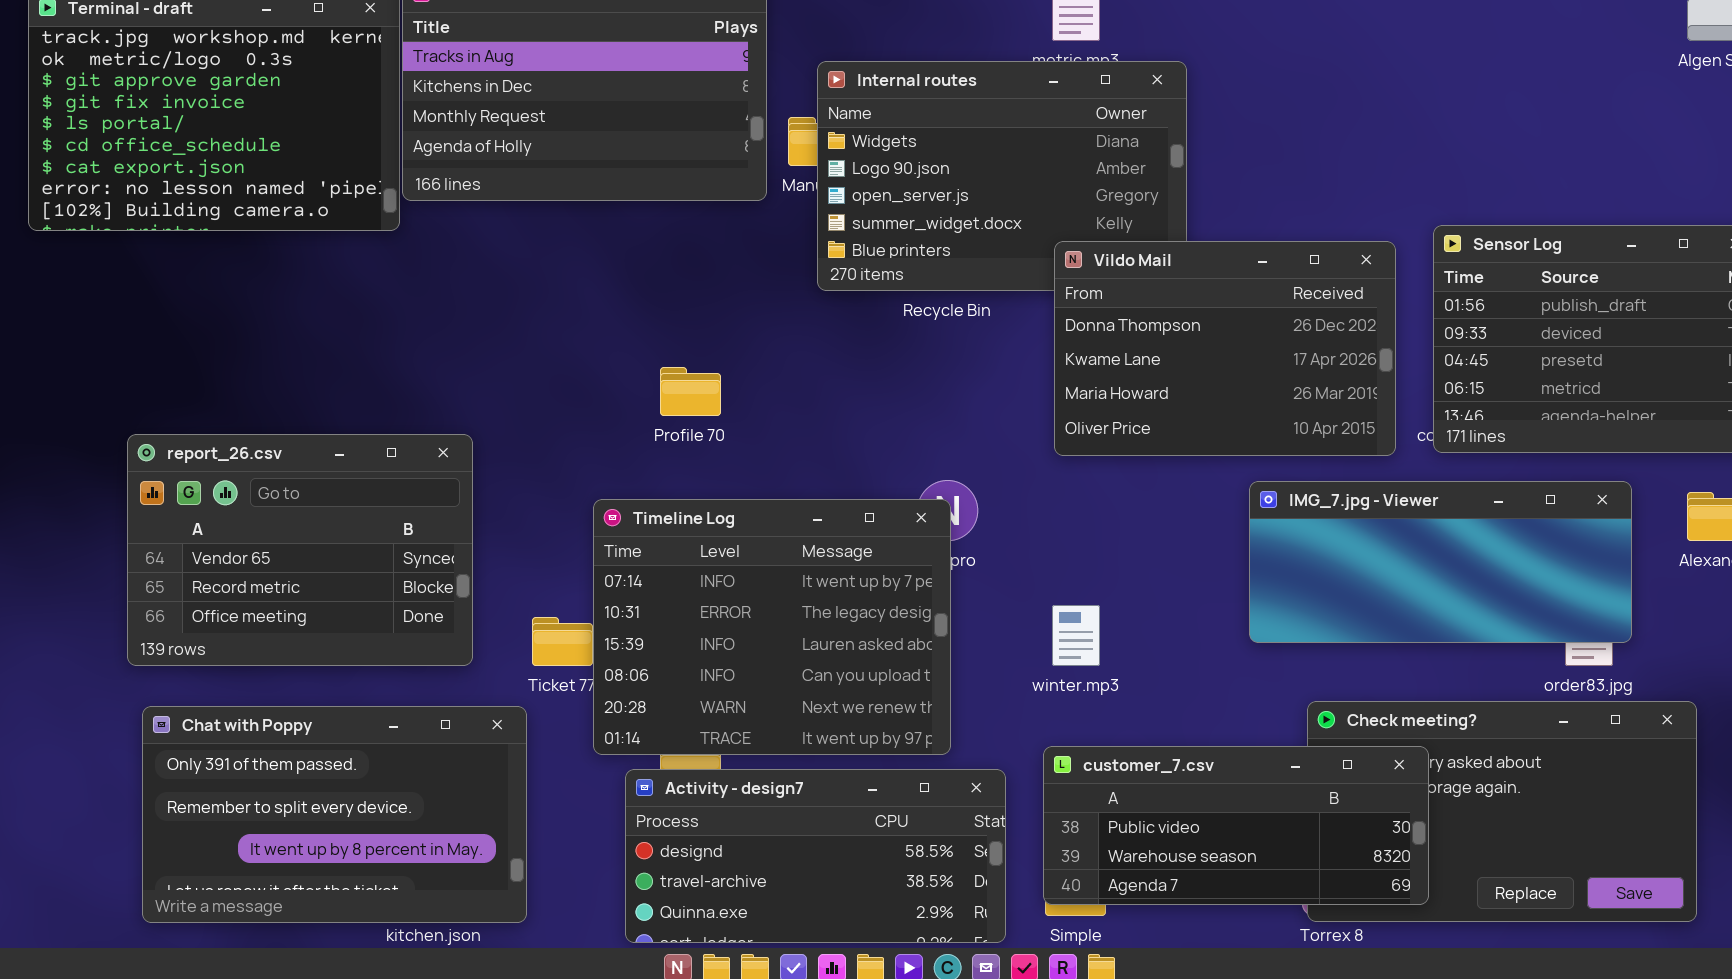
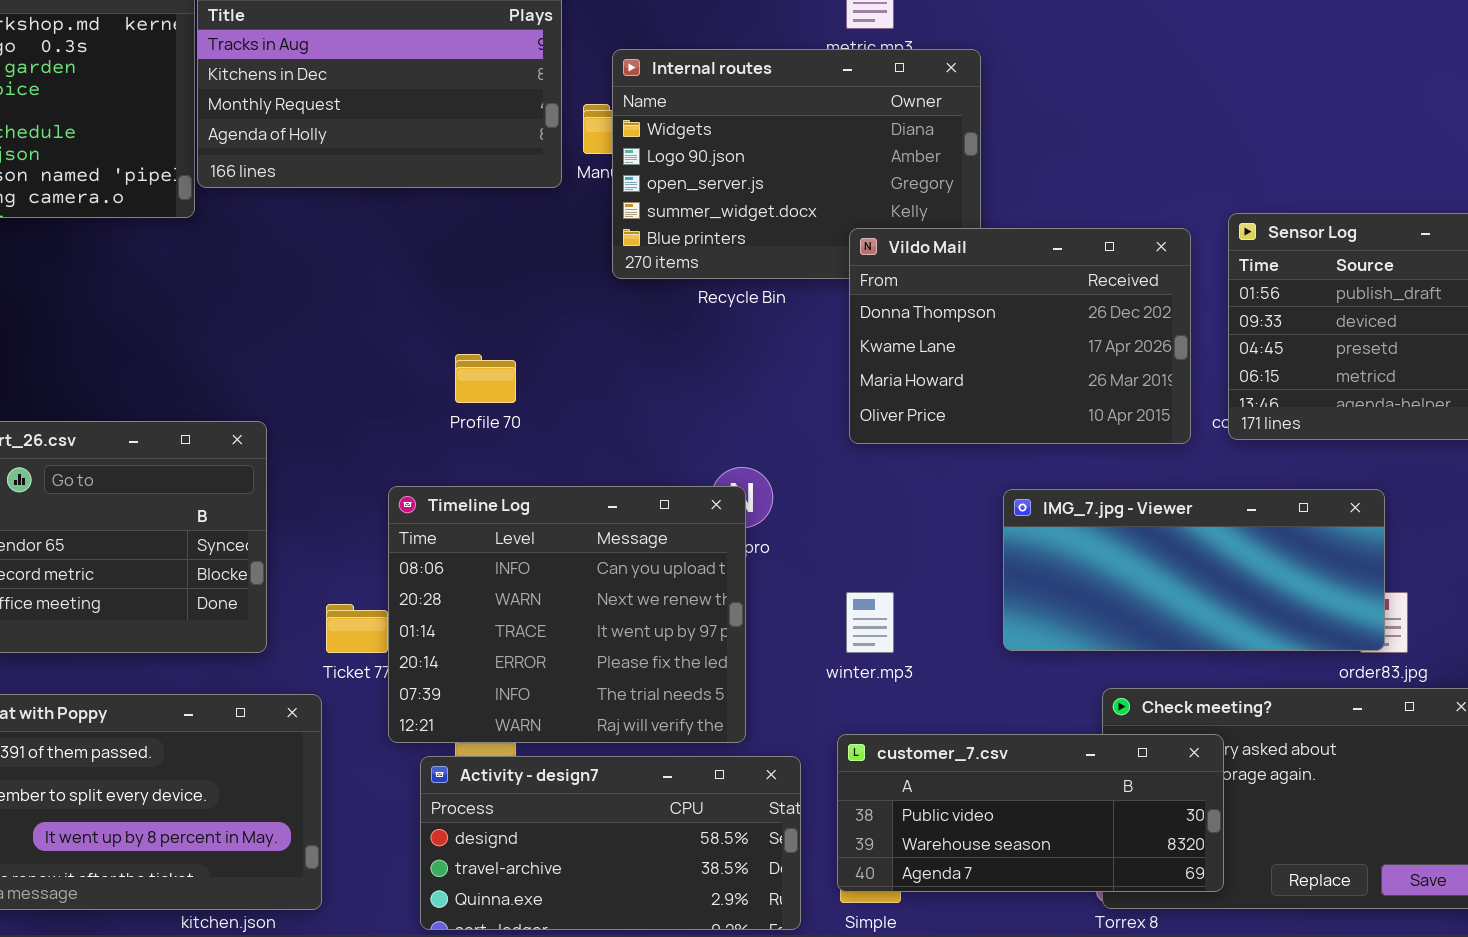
IMG_7.jpg - Viewer: [1249,481,1632,643] -> [1003,489,1385,651], moved
Timeline Log: [593,499,951,755] -> [388,486,746,743], scrolled down 3 rows

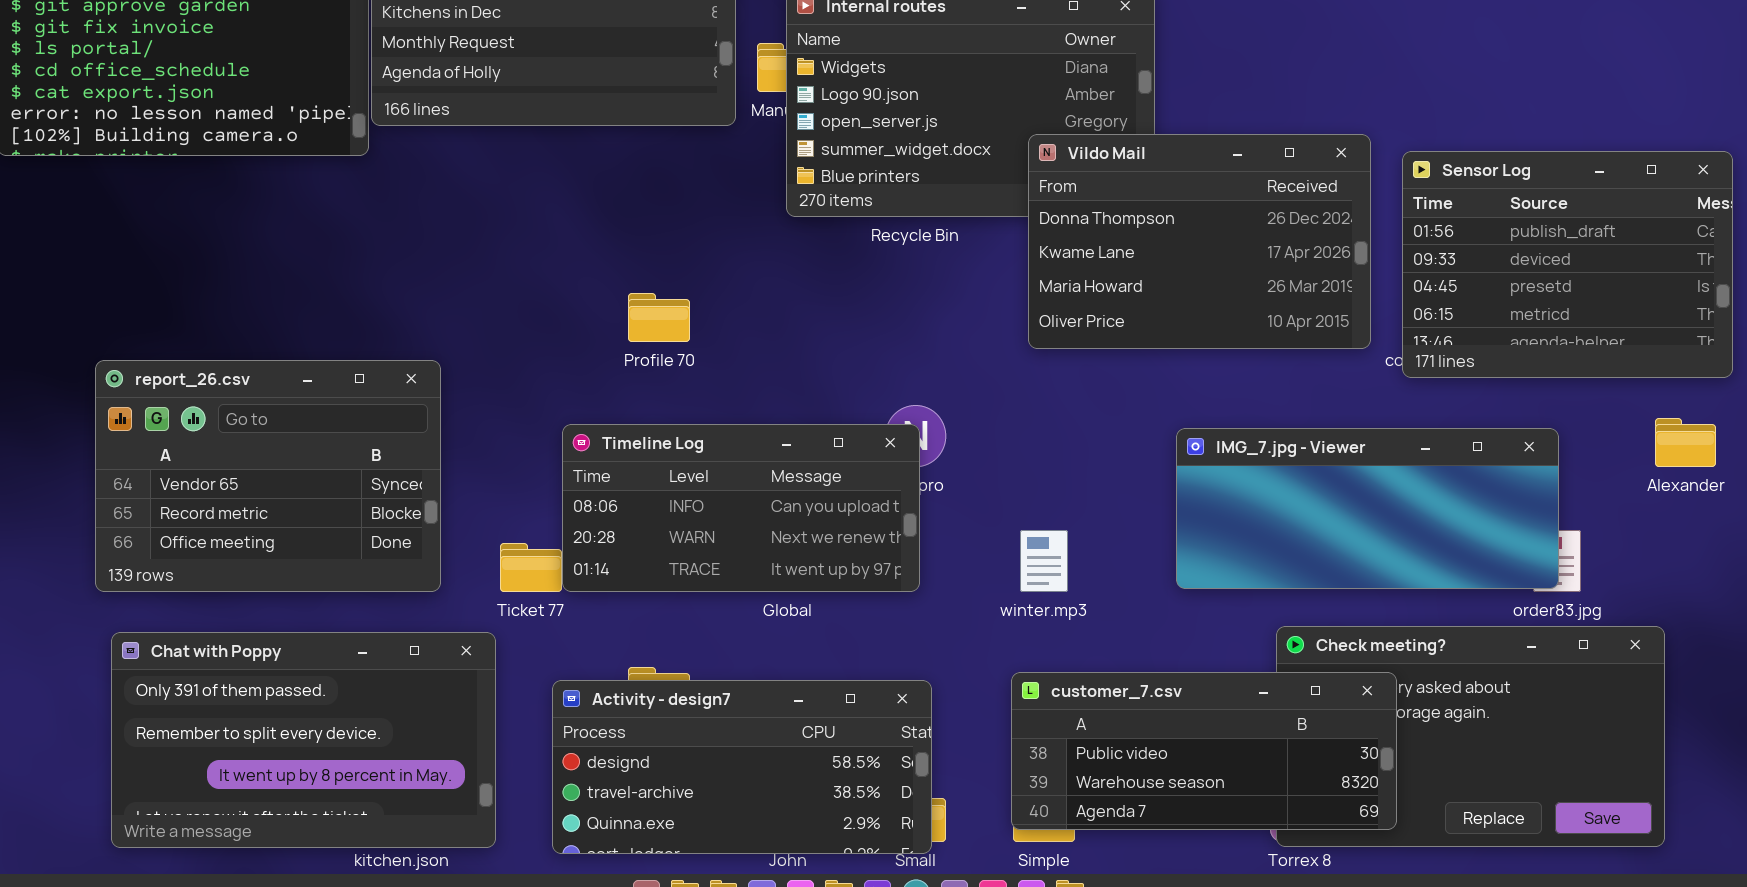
Vildo Mail: [849,228,1191,444] -> [1028,134,1371,349], moved
Timeline Log: [388,486,746,743] -> [562,424,920,592], resized
Activity - design7: [420,756,801,930] -> [552,680,932,854], moved

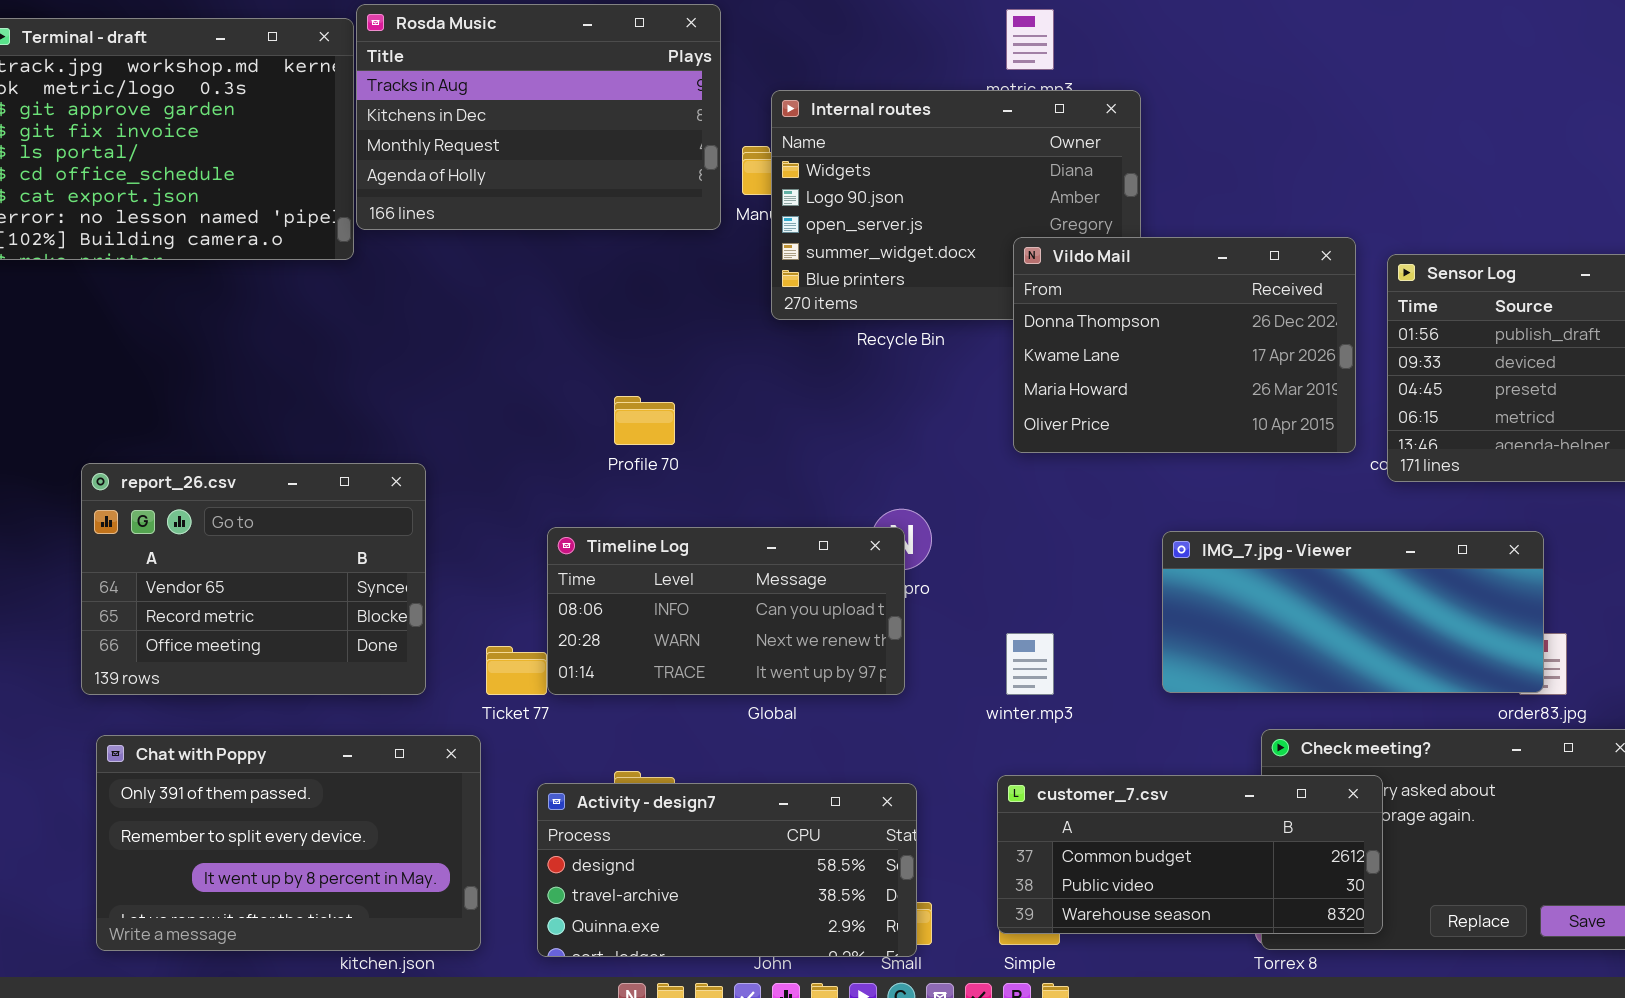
customer_7.csv: [1011,672,1397,830] -> [997,775,1383,934], scrolled up 1 row

